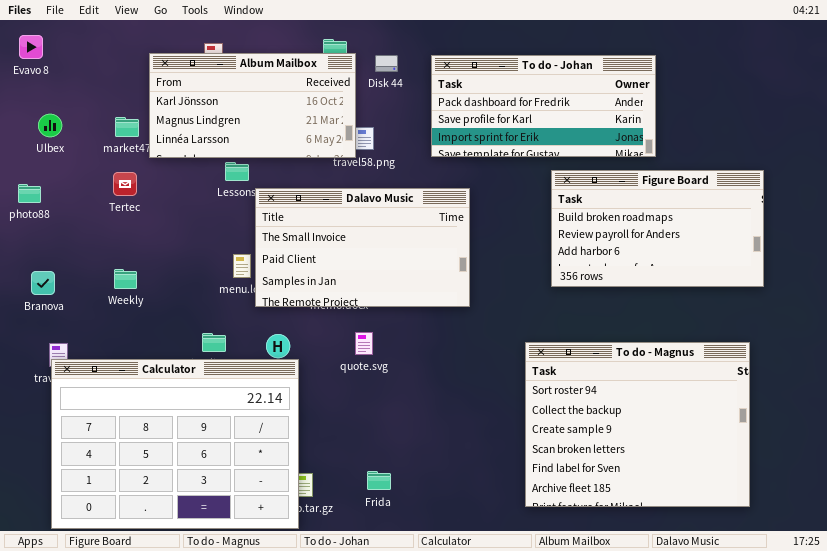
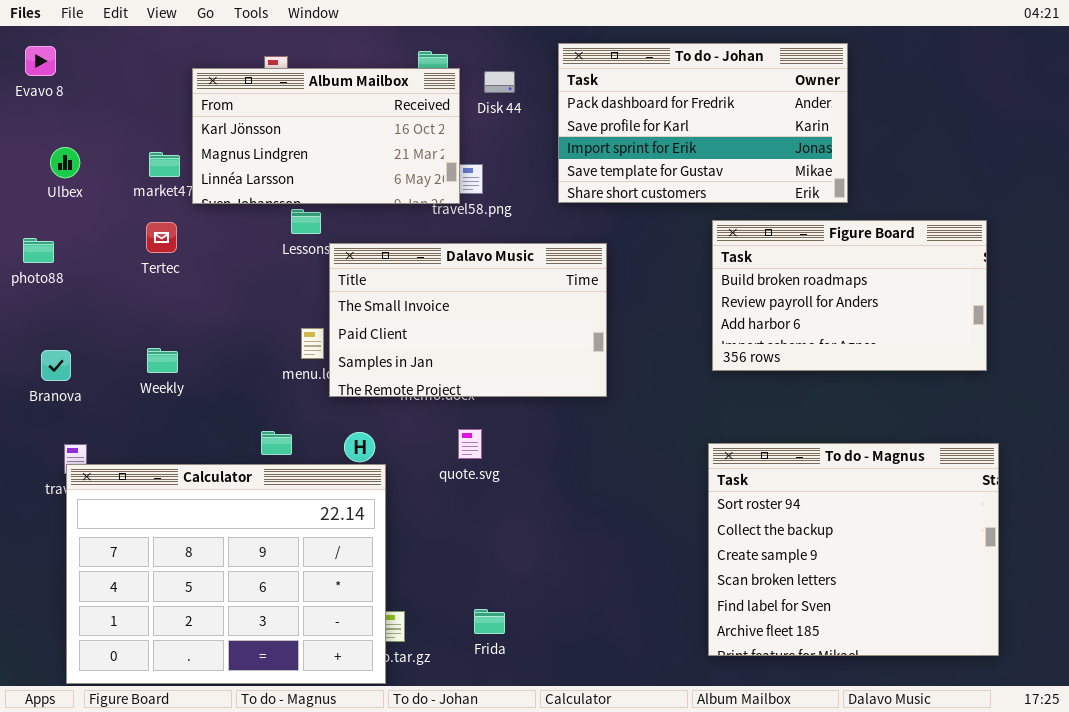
To do - Johan: [431,55,656,157] -> [558,43,848,203], resized
To do - Magnus: [525,342,750,507] -> [708,443,999,656], moved

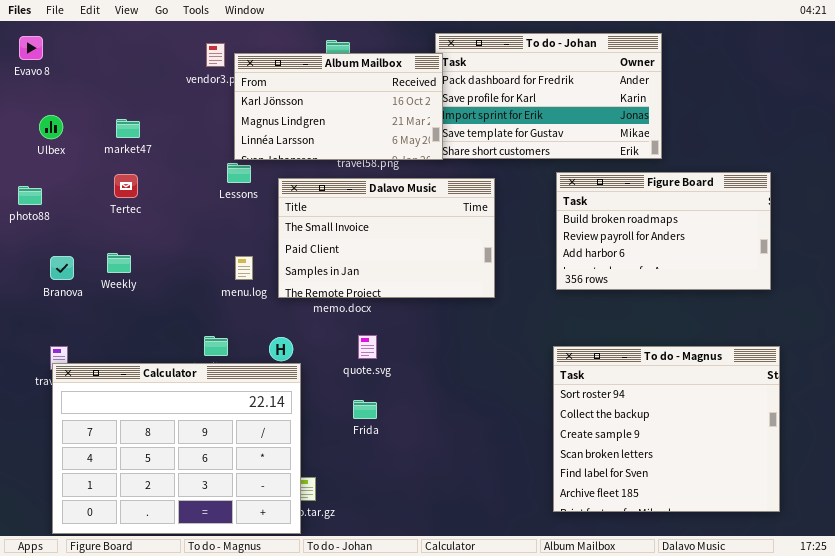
Album Mailbox: [192,68,460,204] -> [234,53,443,160], moved
Dalavo Music: [329,243,607,397] -> [278,178,495,298], moved
Weekly: [147,348,178,373] -> [107,253,131,273], moved
Branova: [41,350,71,381] -> [50,256,74,280], moved
Frida: [474,609,505,634] -> [353,400,377,419], moved

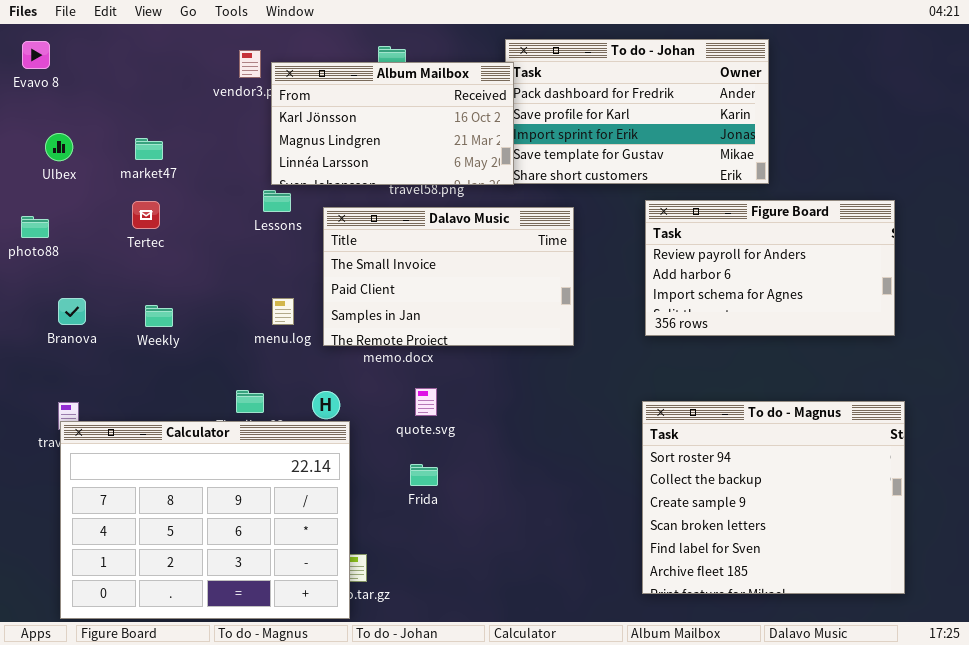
Figure Board: [556,172,771,290] -> [645,200,895,336], scrolled down 1 row
Weekly: [107,253,131,273] -> [145,305,173,327], moved

